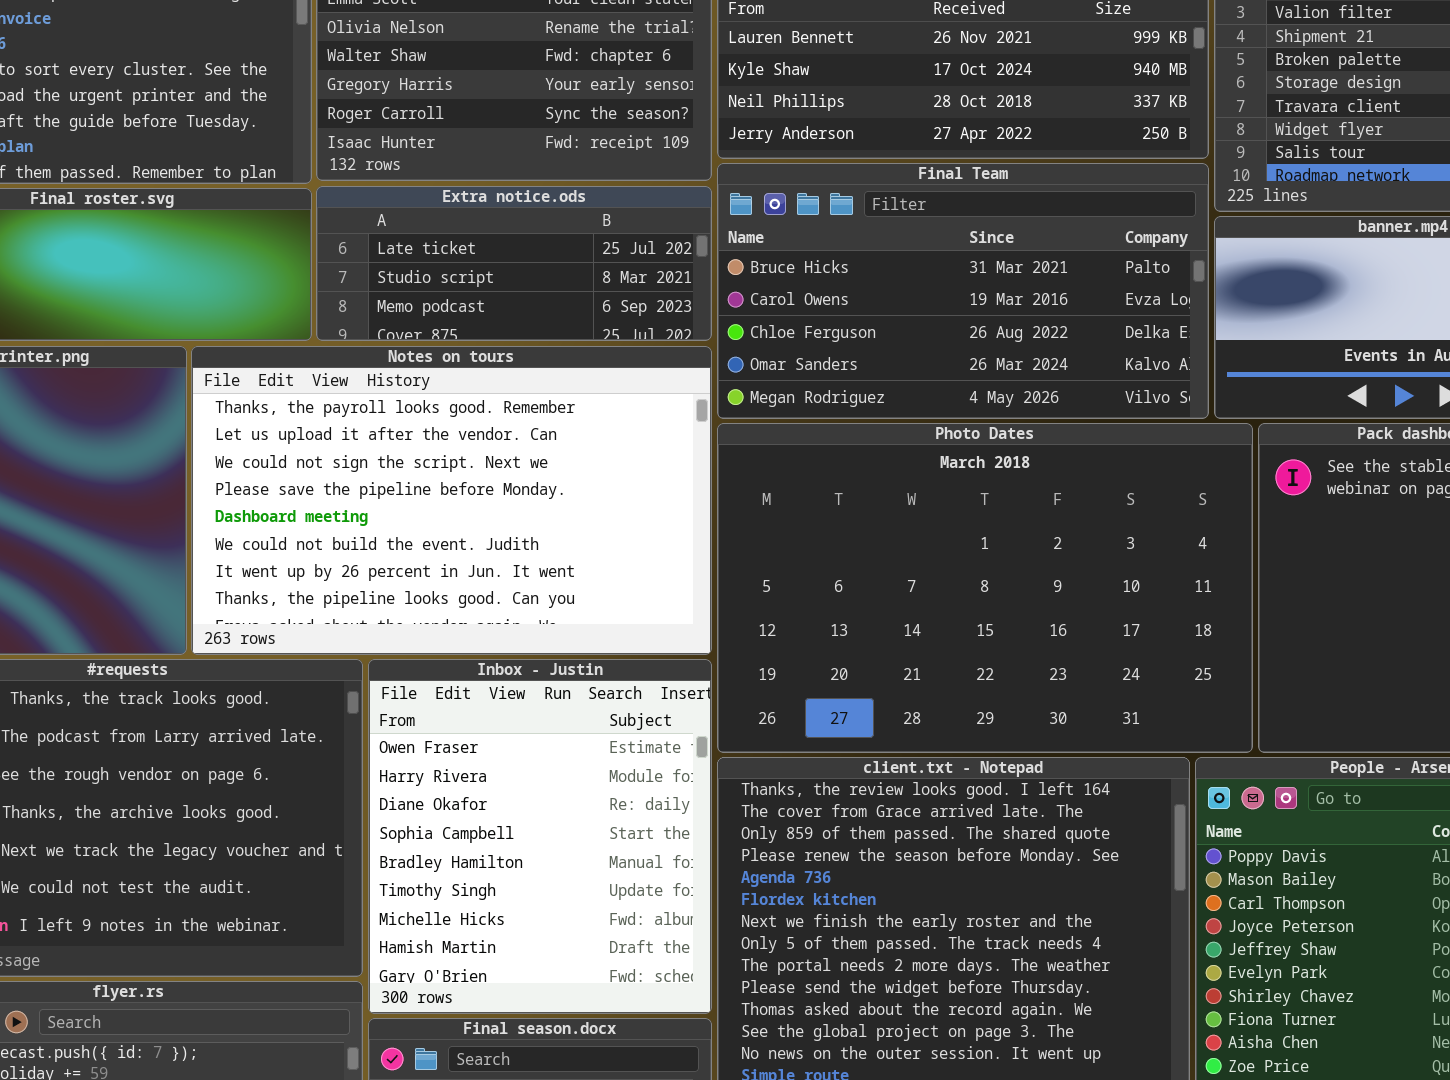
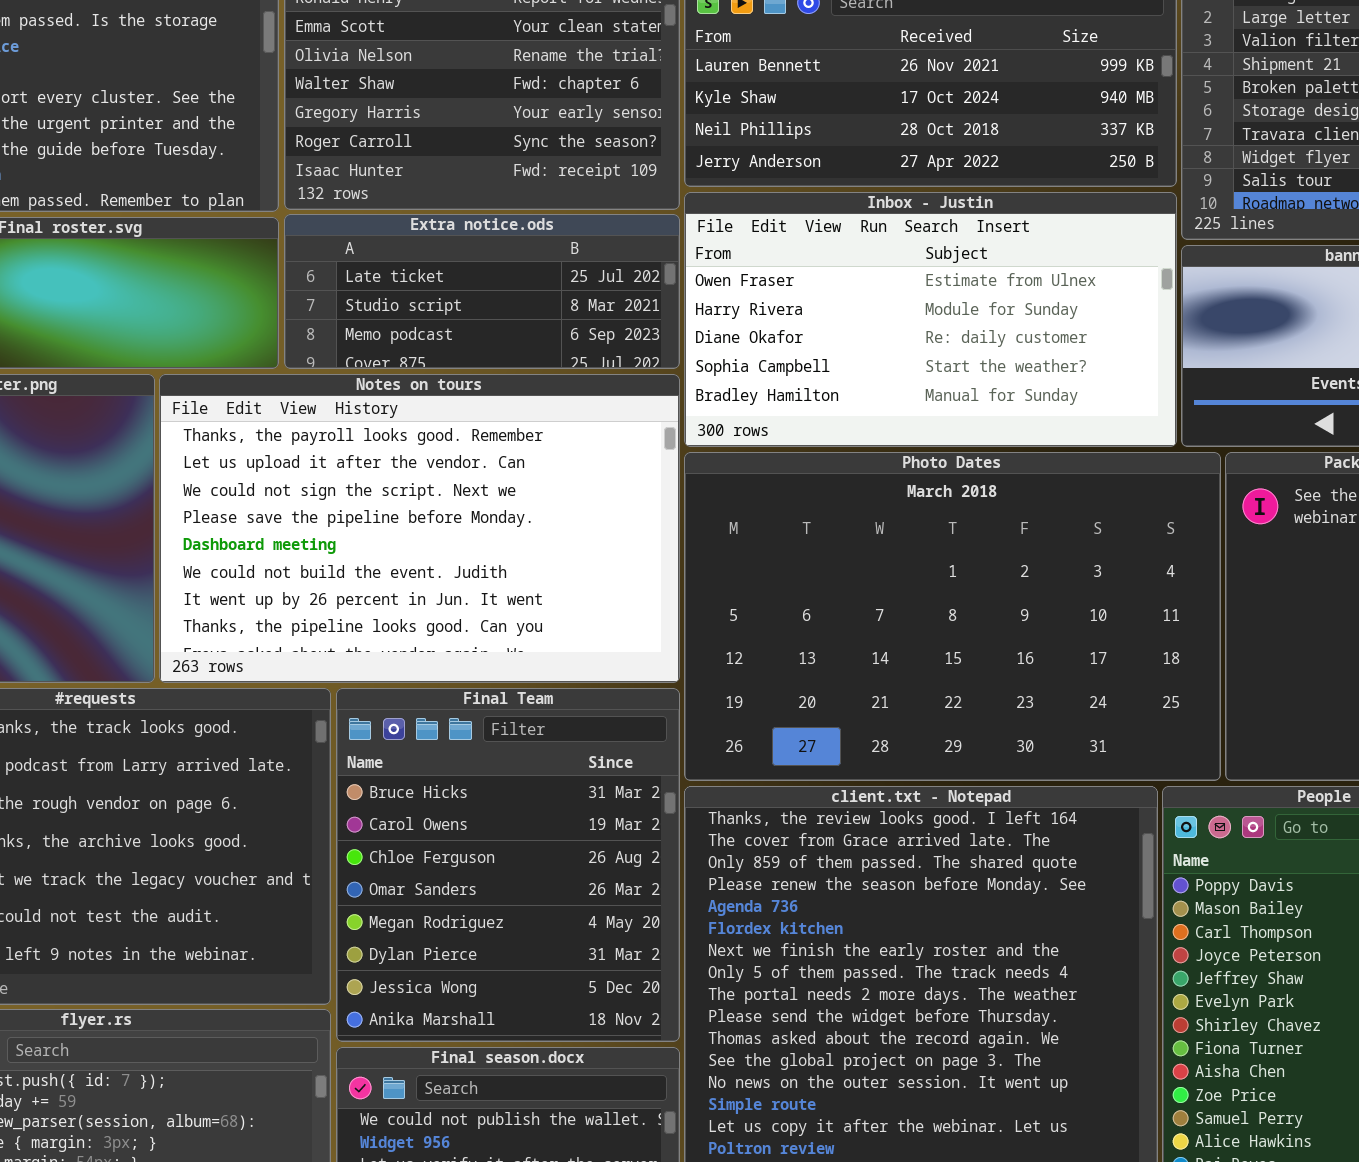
Final Team: [717,163,1209,419] -> [336,688,680,1042], moved, resized
Inbox - Justin: [368,659,712,1014] -> [684,192,1177,447], moved, resized

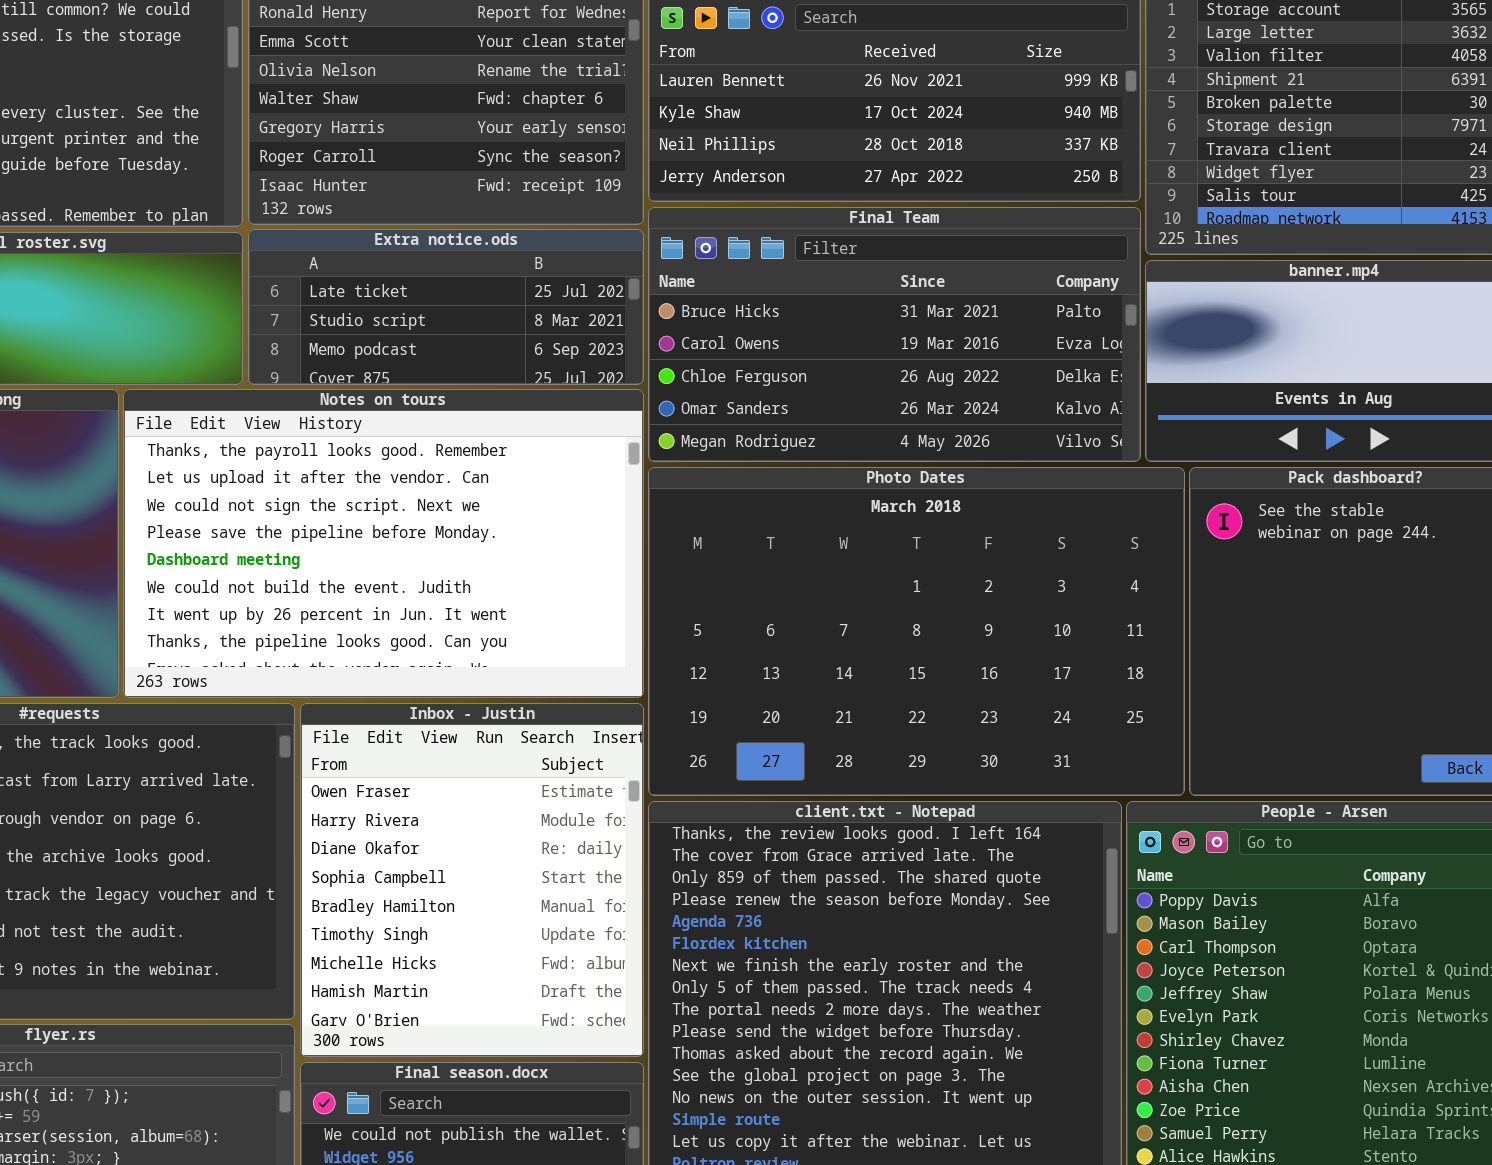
Inbox - Justin: [684,192,1177,447] -> [300,703,644,1057], moved, resized
Final Team: [336,688,680,1042] -> [648,207,1141,462], moved, resized

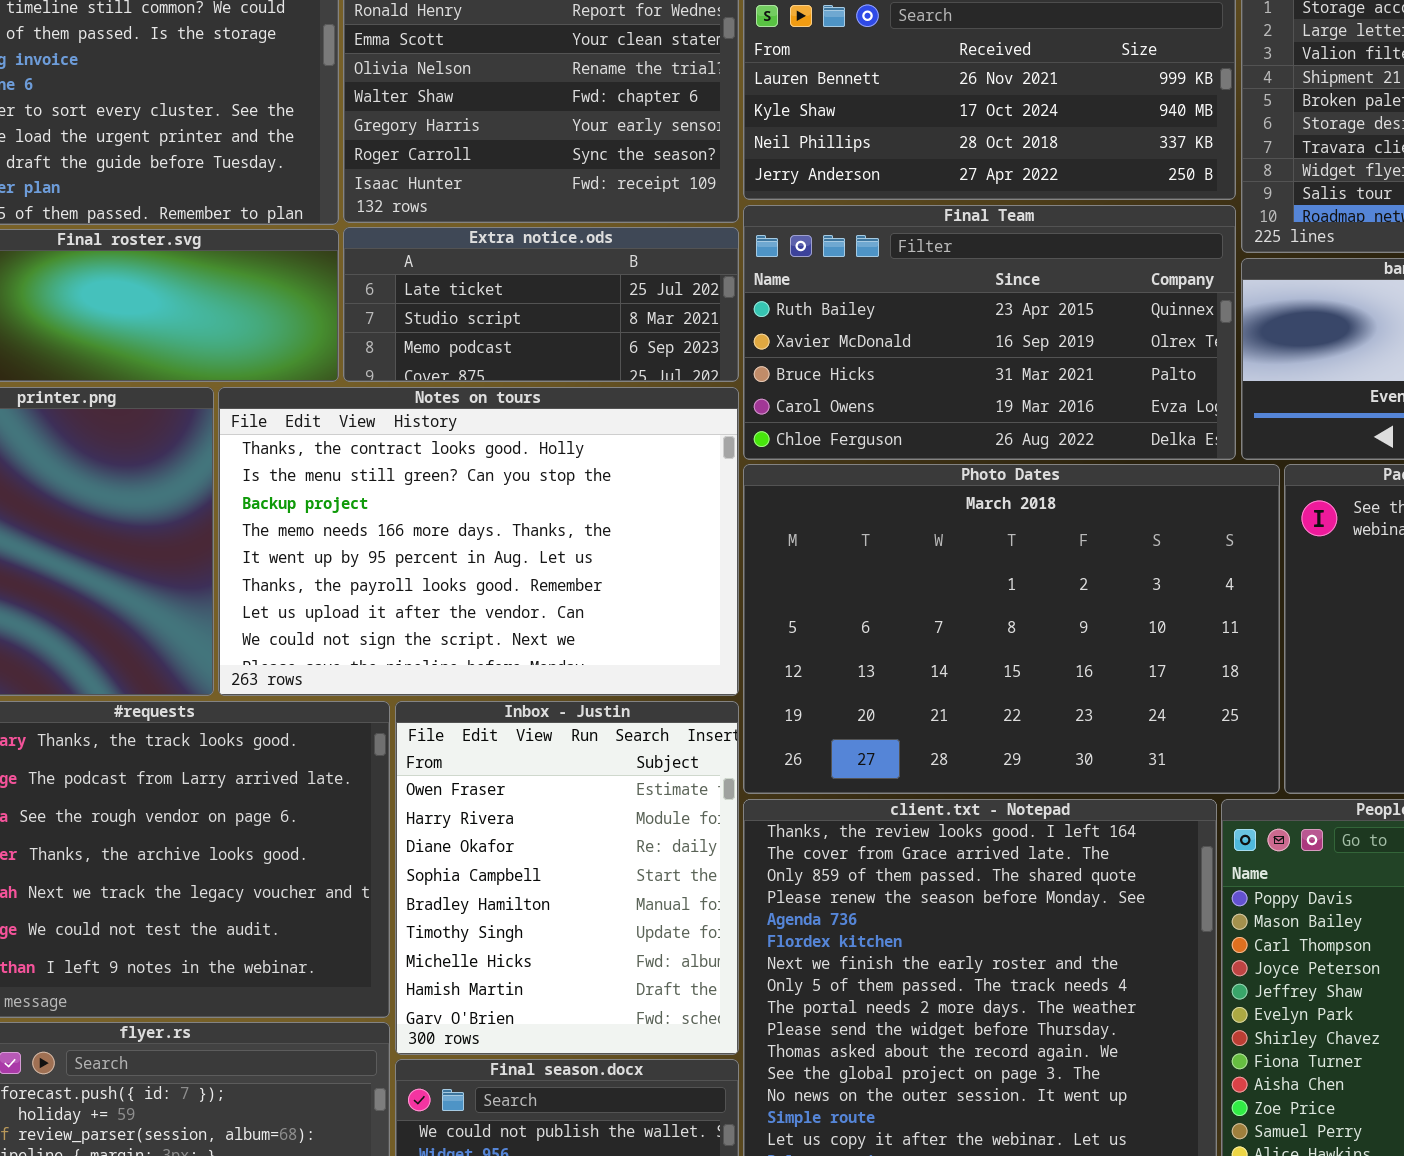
Final Team: [648,207,1141,462] -> [743,205,1236,460], scrolled up 2 rows
Notes on tours: [123,389,644,698] -> [218,387,739,696], scrolled up 5 rows

